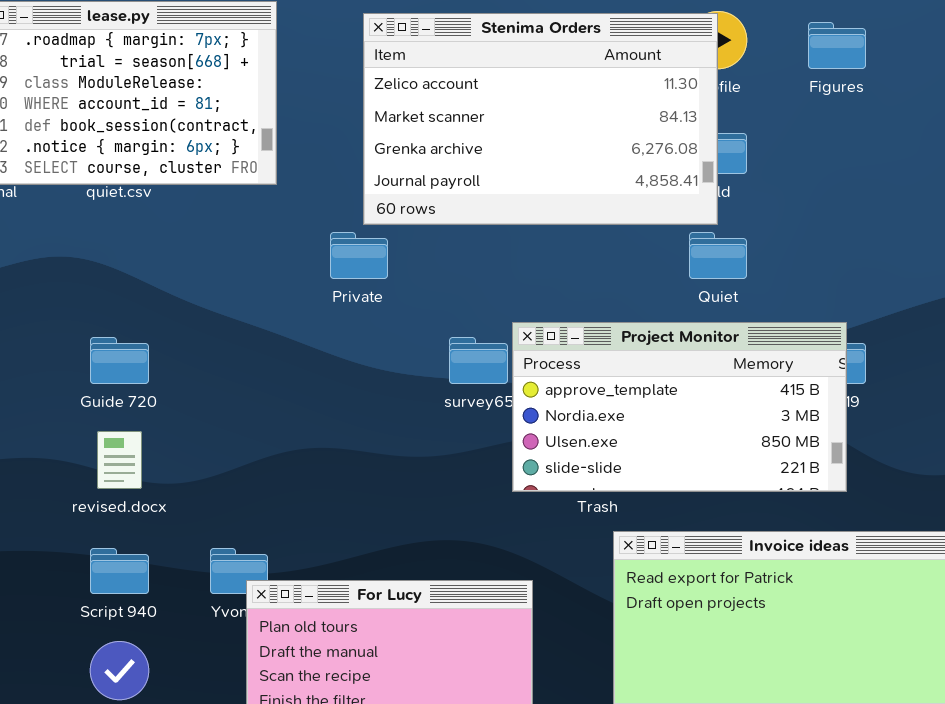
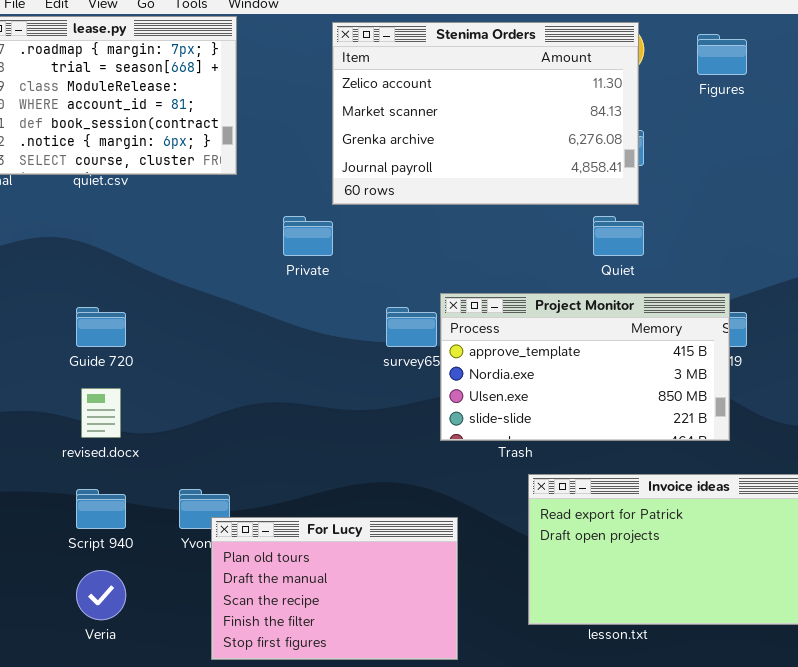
Stenima Orders: [363,13,718,225] -> [332,22,639,205], moved

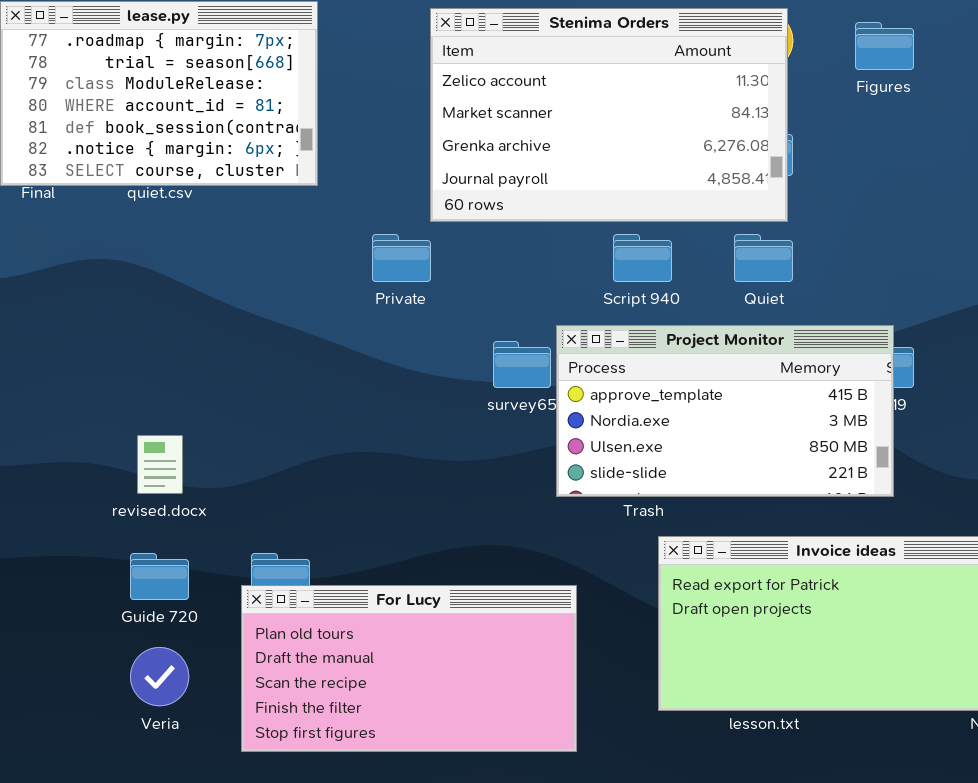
Guide 720: [76,307,126,347] -> [130,553,189,600], moved
Script 940: [76,489,126,529] -> [613,234,672,282], moved
For Lucy: [211,517,458,660] -> [241,585,577,752], resized

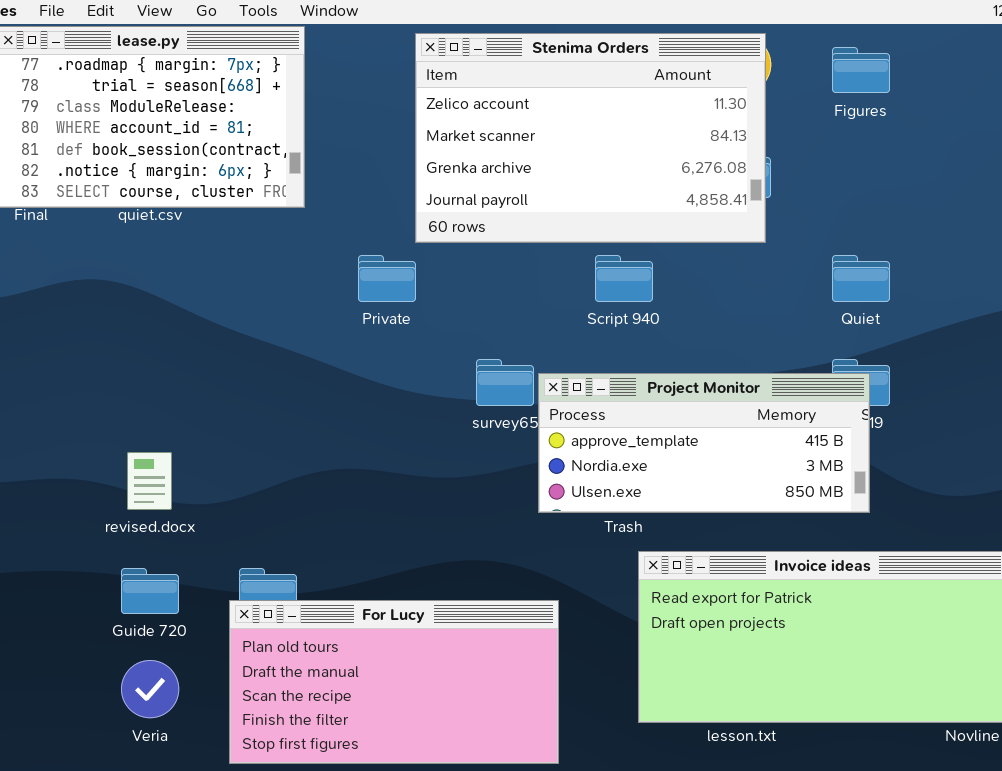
Quiet: [734,234,793,282] -> [832,255,890,302], moved
Project Monitor: [556,325,894,497] -> [538,373,870,513], resized

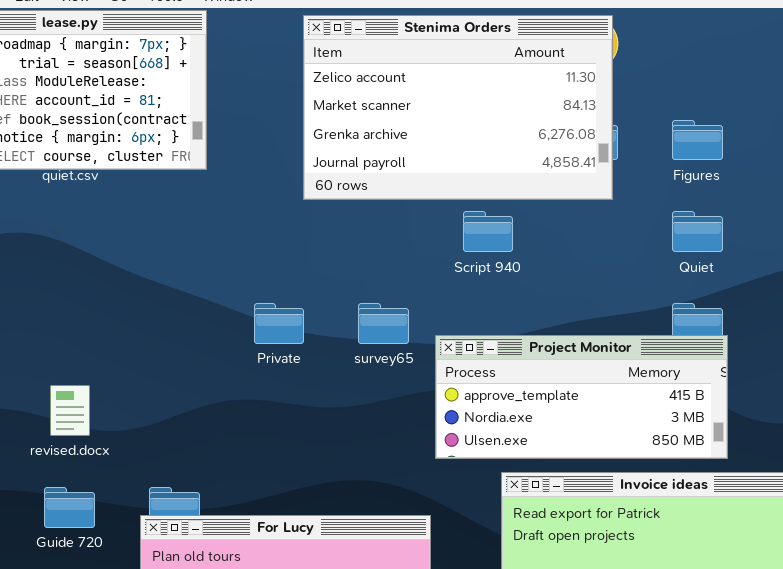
Figures: [832,47,890,93] -> [672,120,723,160], moved
Private: [358,255,416,302] -> [254,303,304,344], moved
Project Monitor: [538,373,870,513] -> [435,335,728,459], moved

